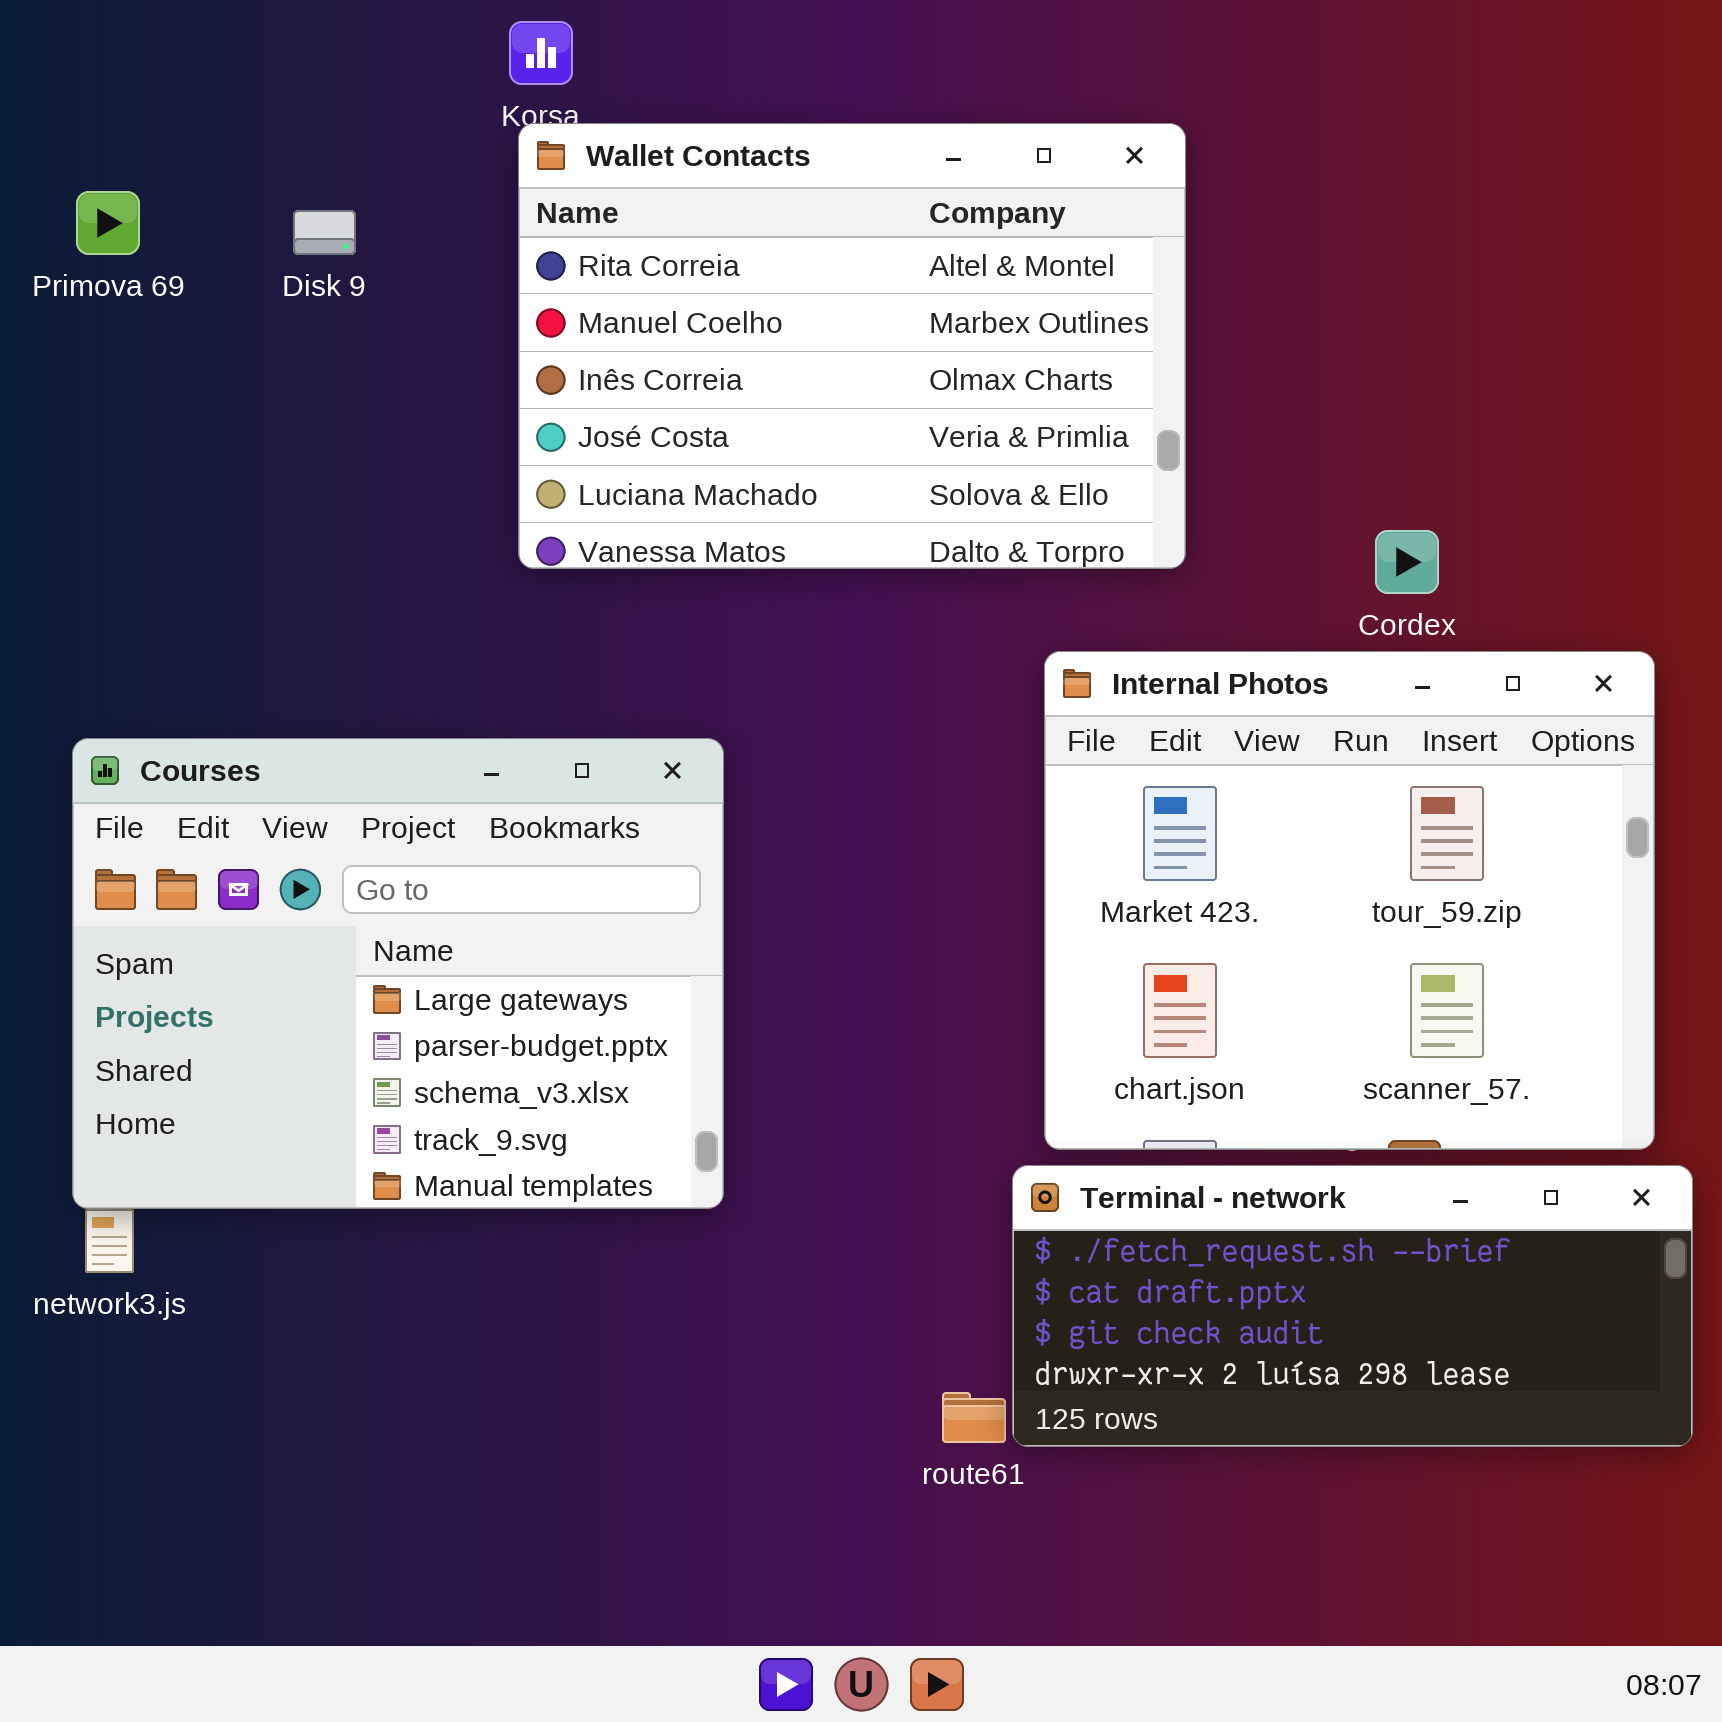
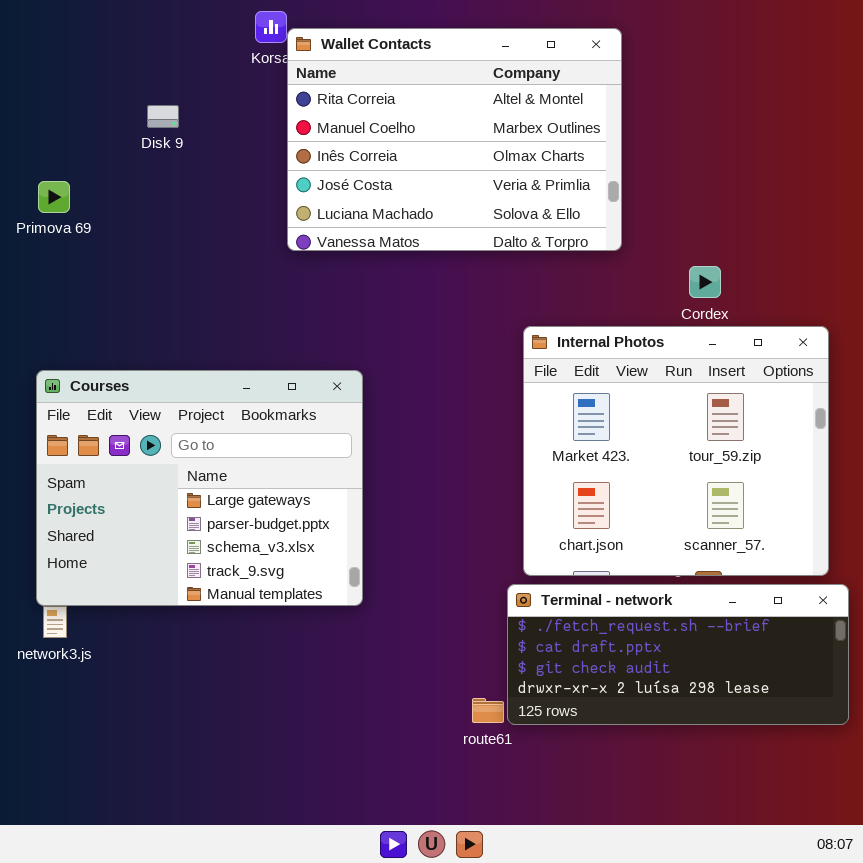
Wallet Contacts: [518,123,1186,569] -> [287,28,622,251], moved
Primova 69: [76,191,140,255] -> [38,181,70,213], moved

